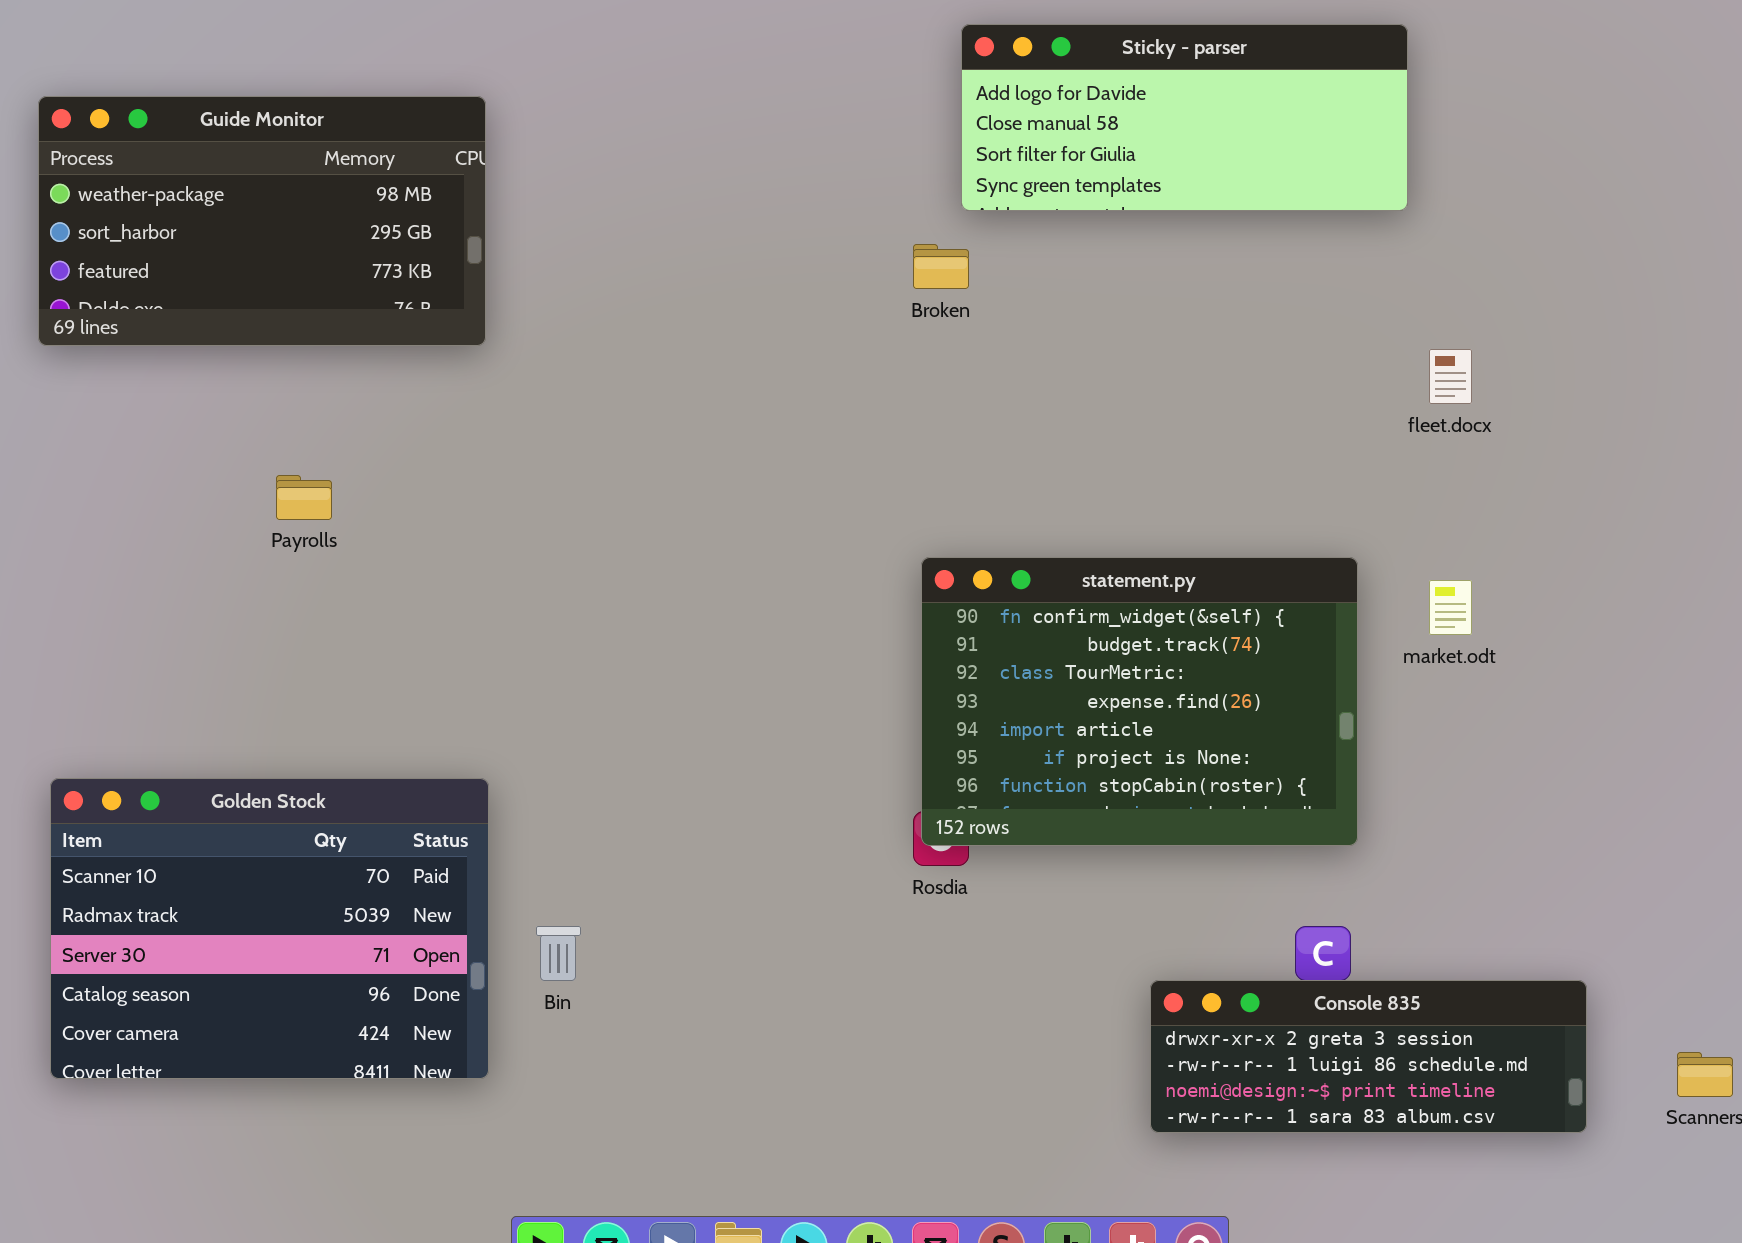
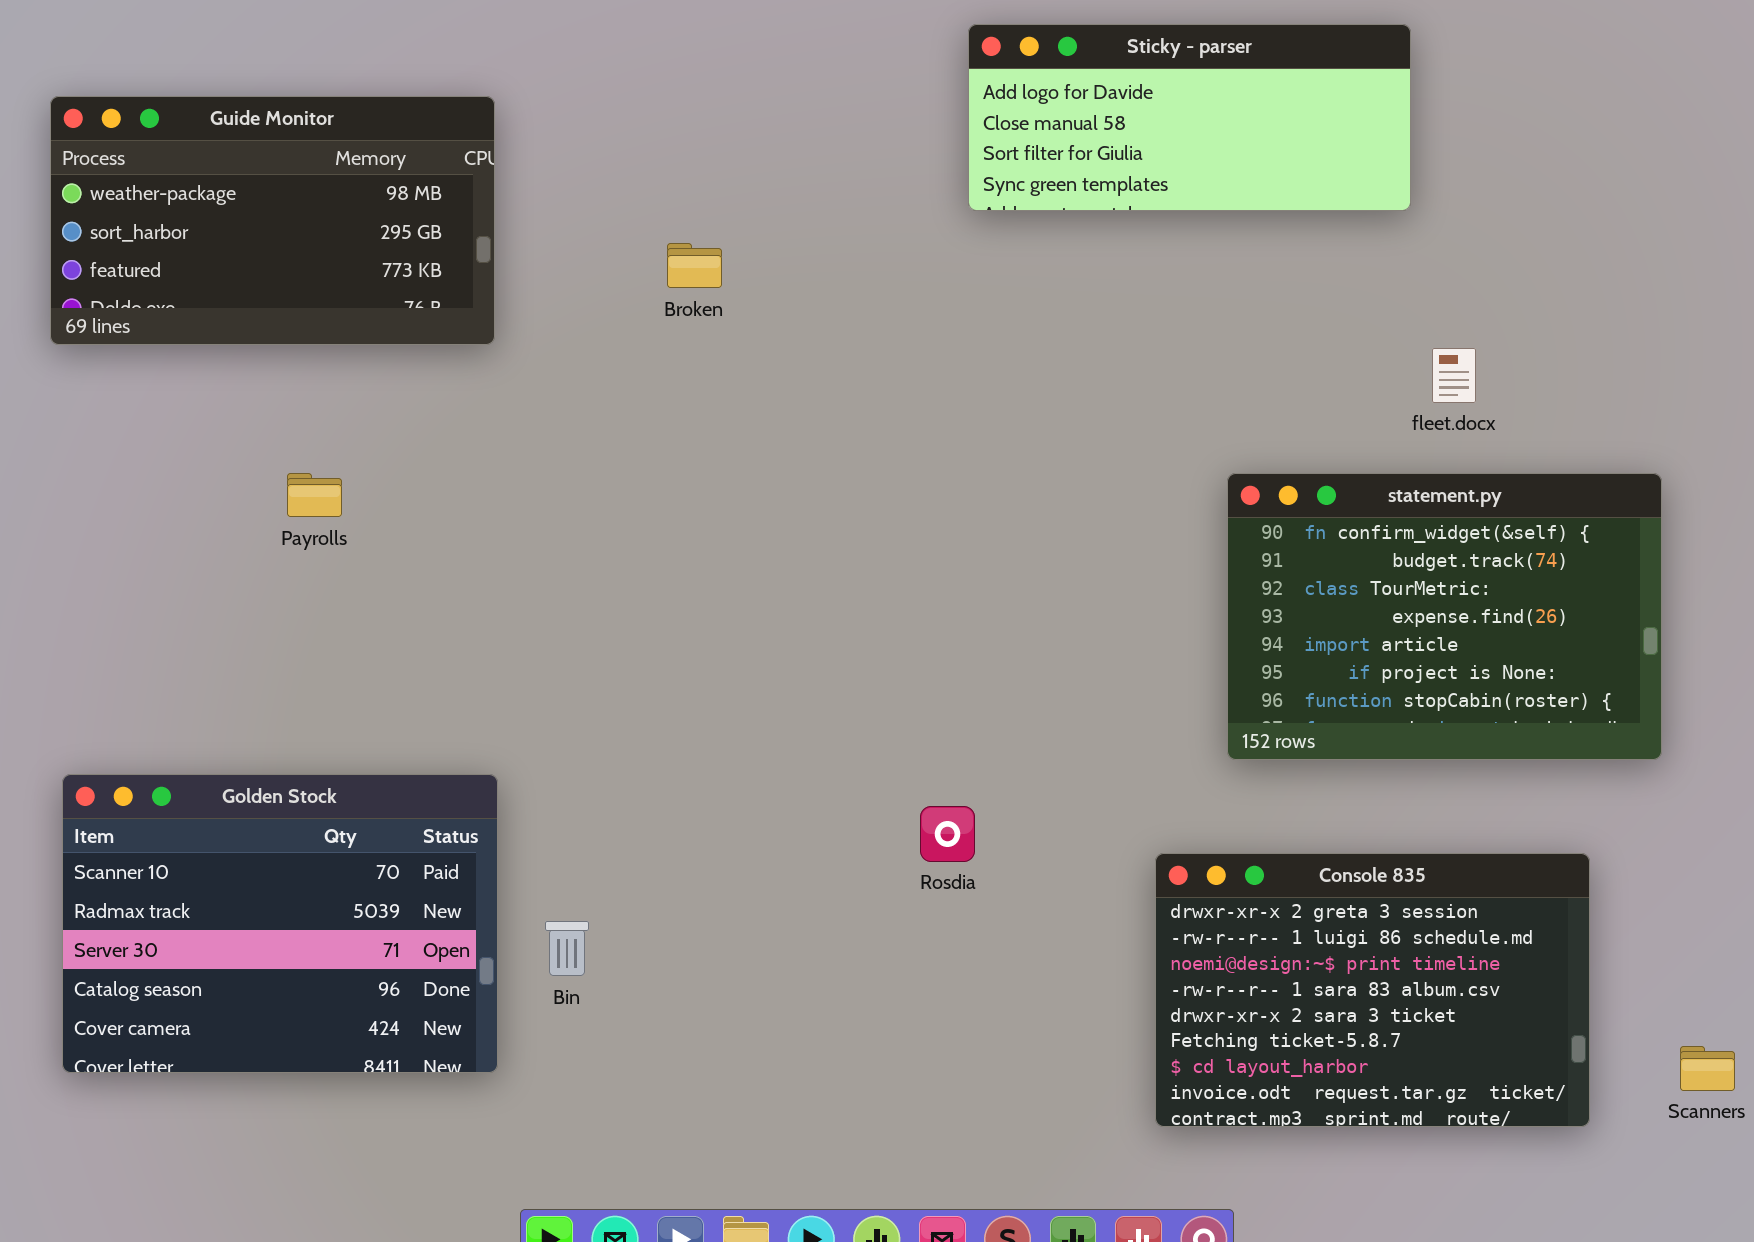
Broken: [913,244,969,289] -> [667,243,722,288], moved
statement.py: [921,557,1358,846] -> [1227,473,1662,760], moved
Console 835: [1150,980,1587,1133] -> [1155,853,1590,1127], resized

